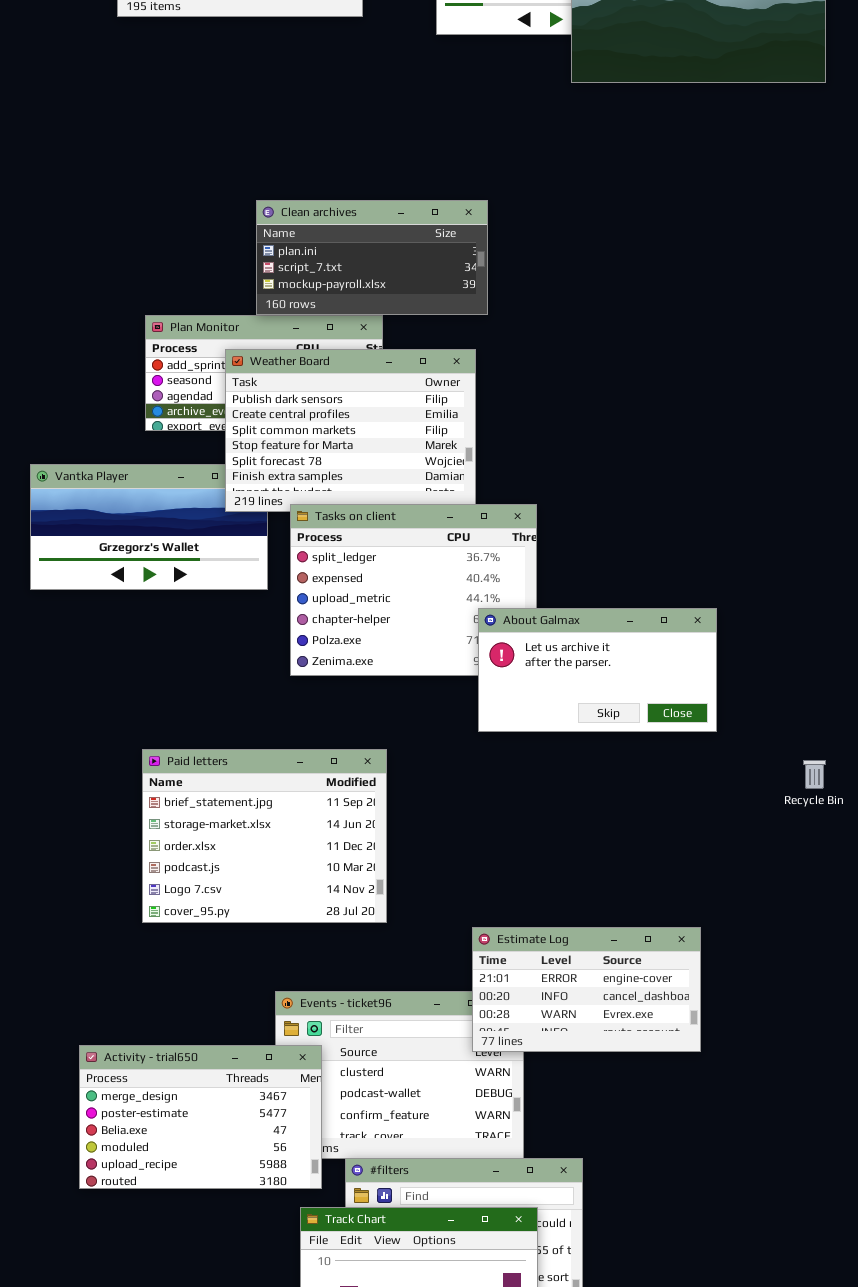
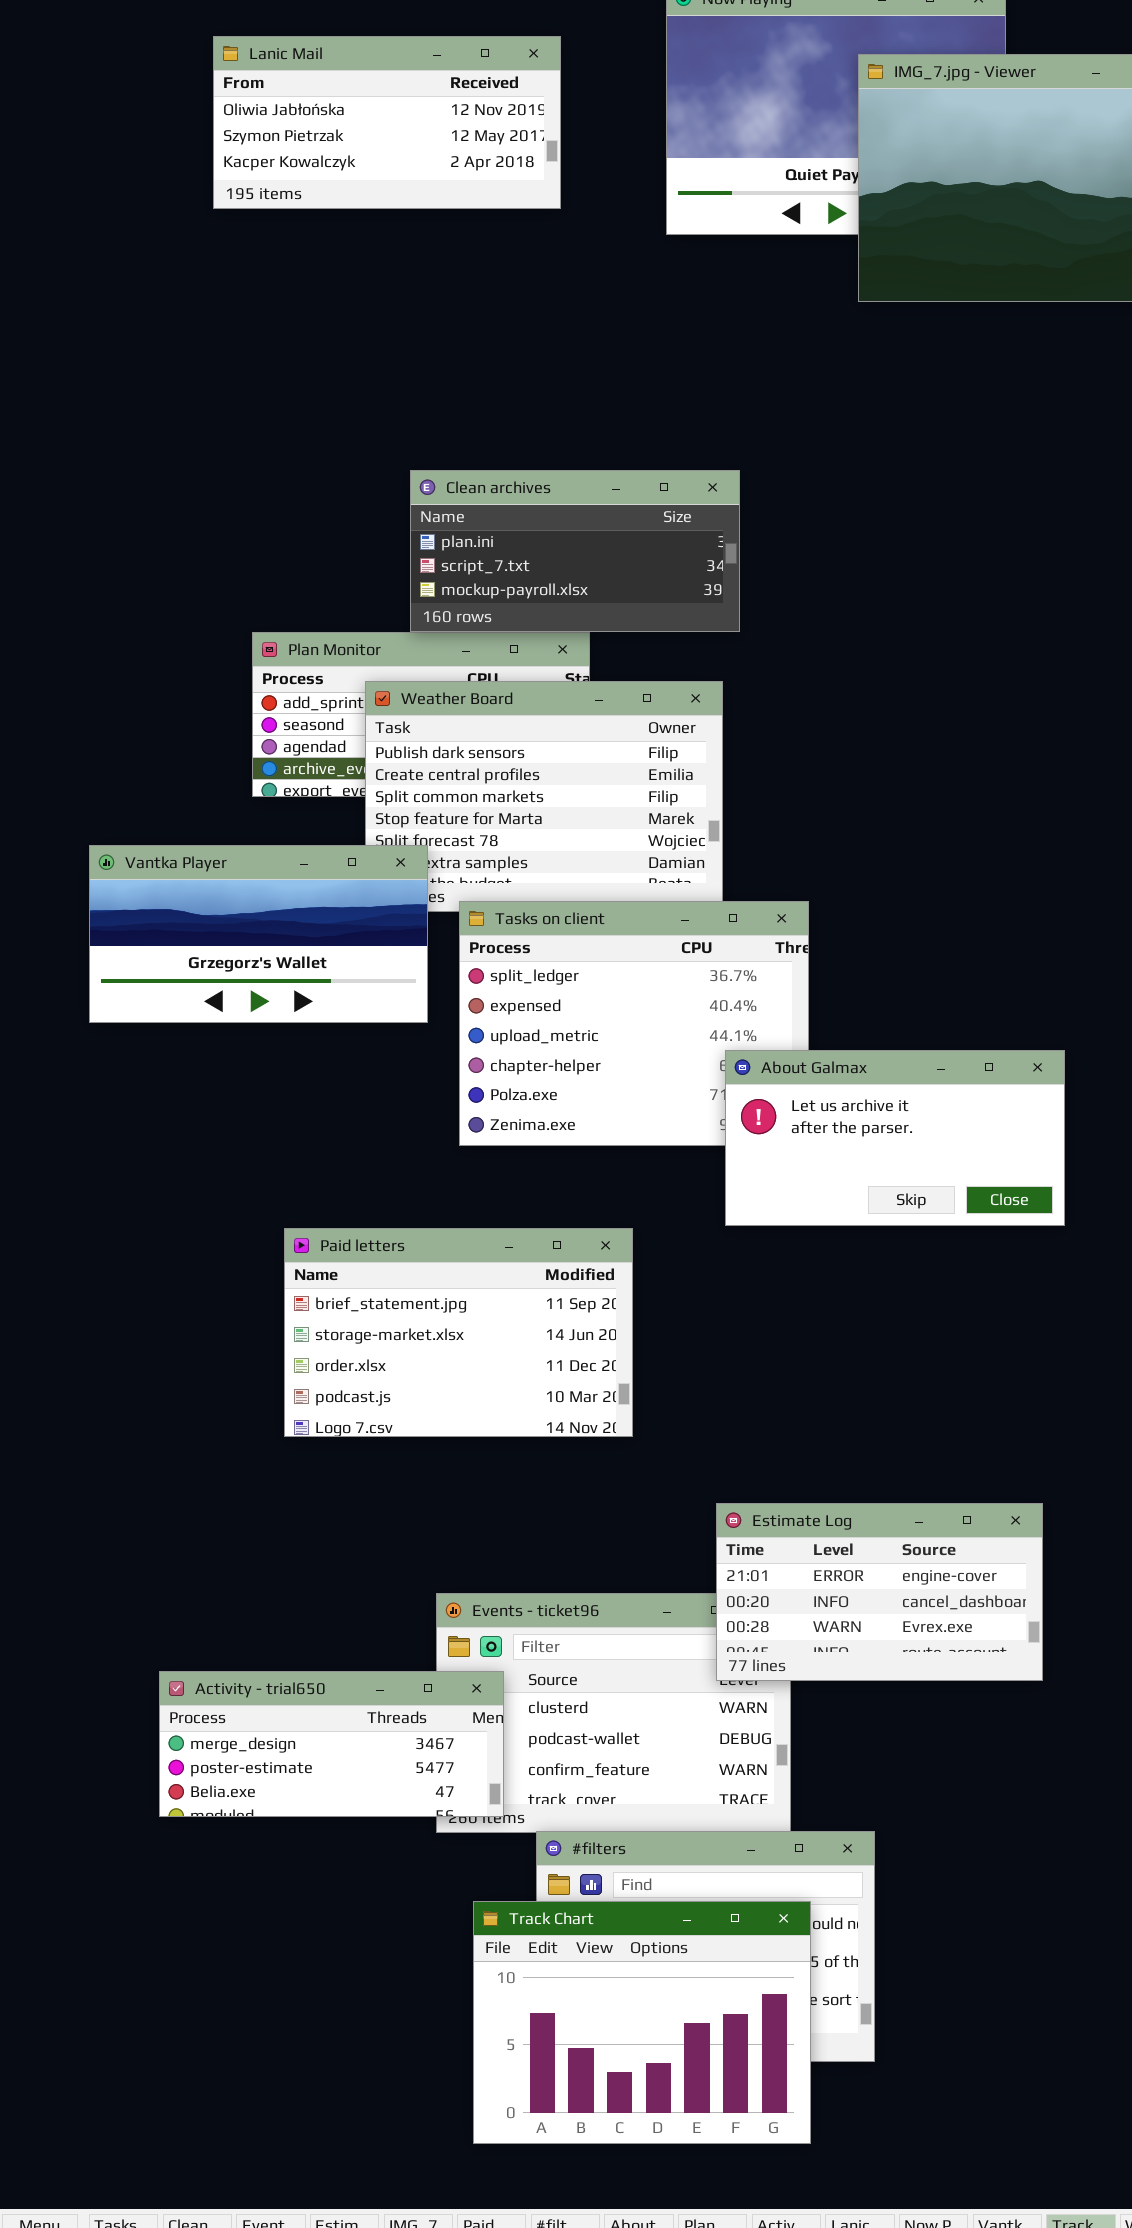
Vantka Player: [30,464,268,590] -> [89,845,428,1023], raised
Paid letters: [142,749,387,923] -> [284,1228,633,1437], moved, resized
Activity - trial650: [79,1045,322,1189] -> [159,1671,504,1817], resized

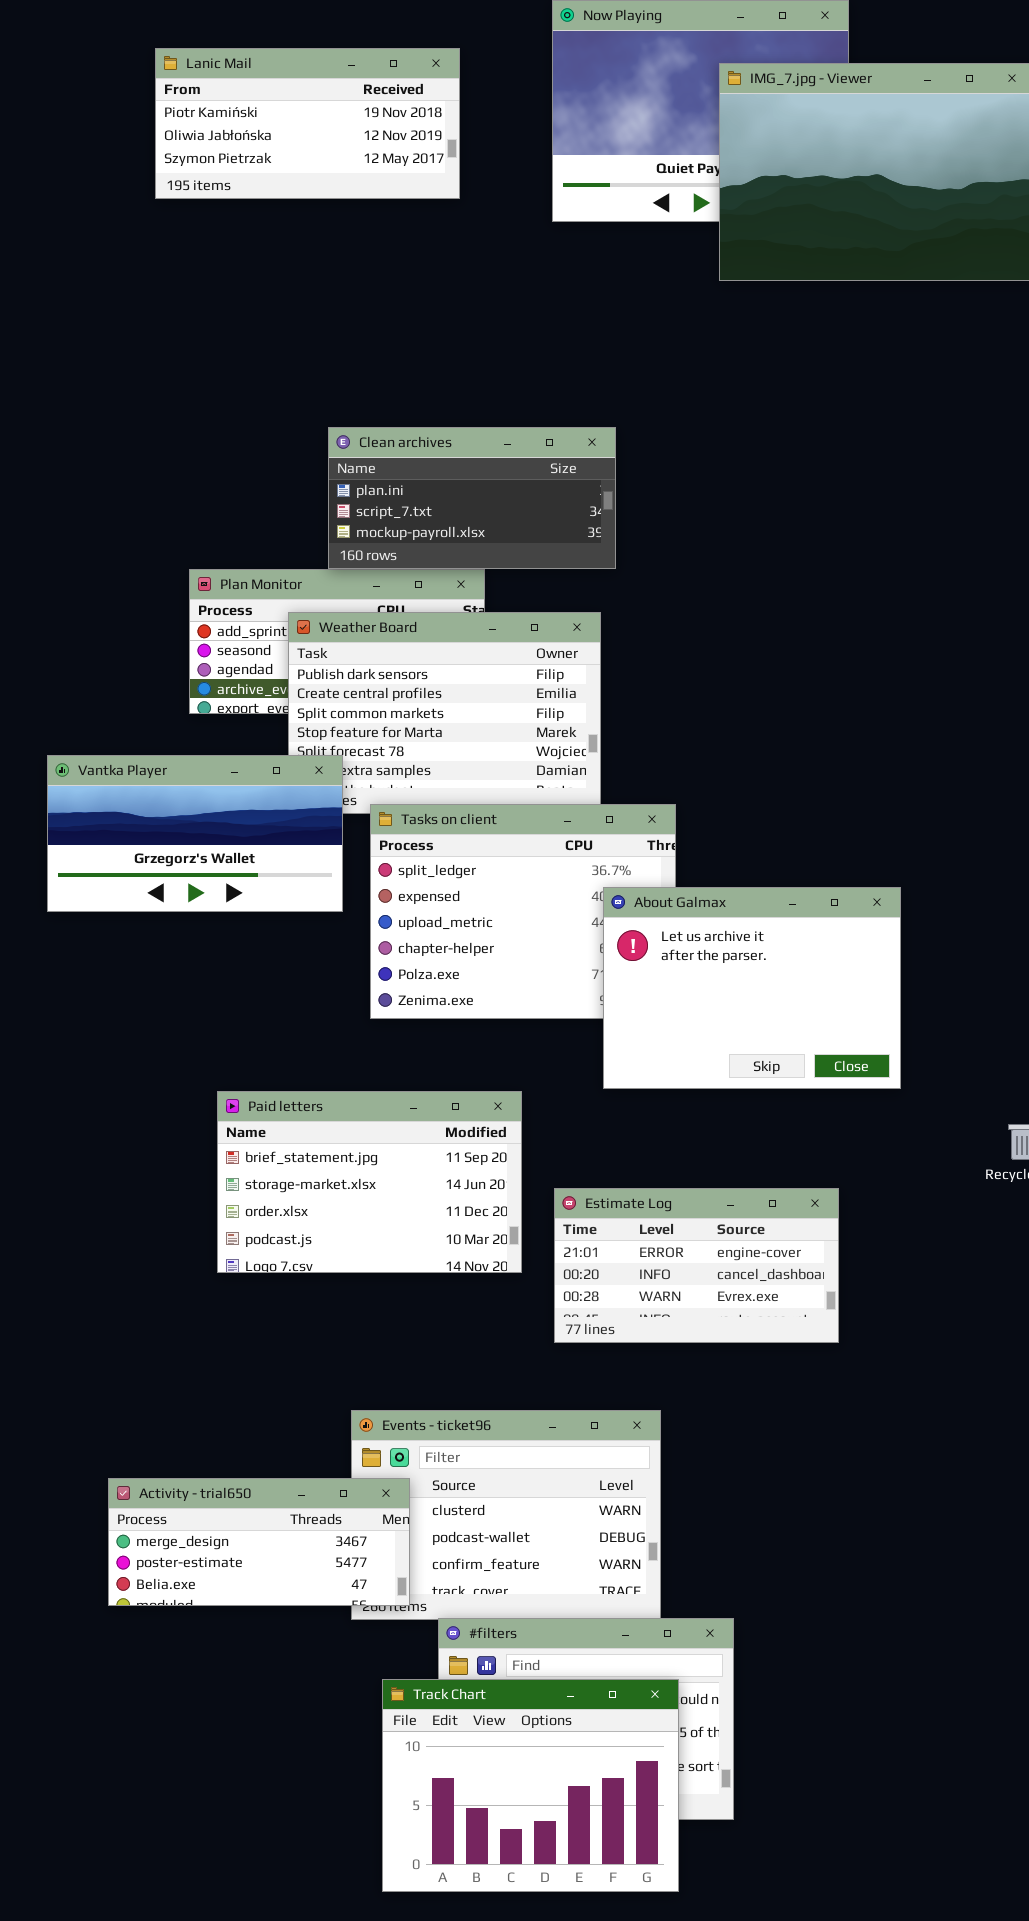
Lanic Mail: [213,36,561,209] -> [155,48,460,199], scrolled up 1 row
About Galmax: [725,1050,1065,1226] -> [603,887,901,1089], resized
Estimate Log: [716,1503,1043,1681] -> [554,1188,839,1343], moved

